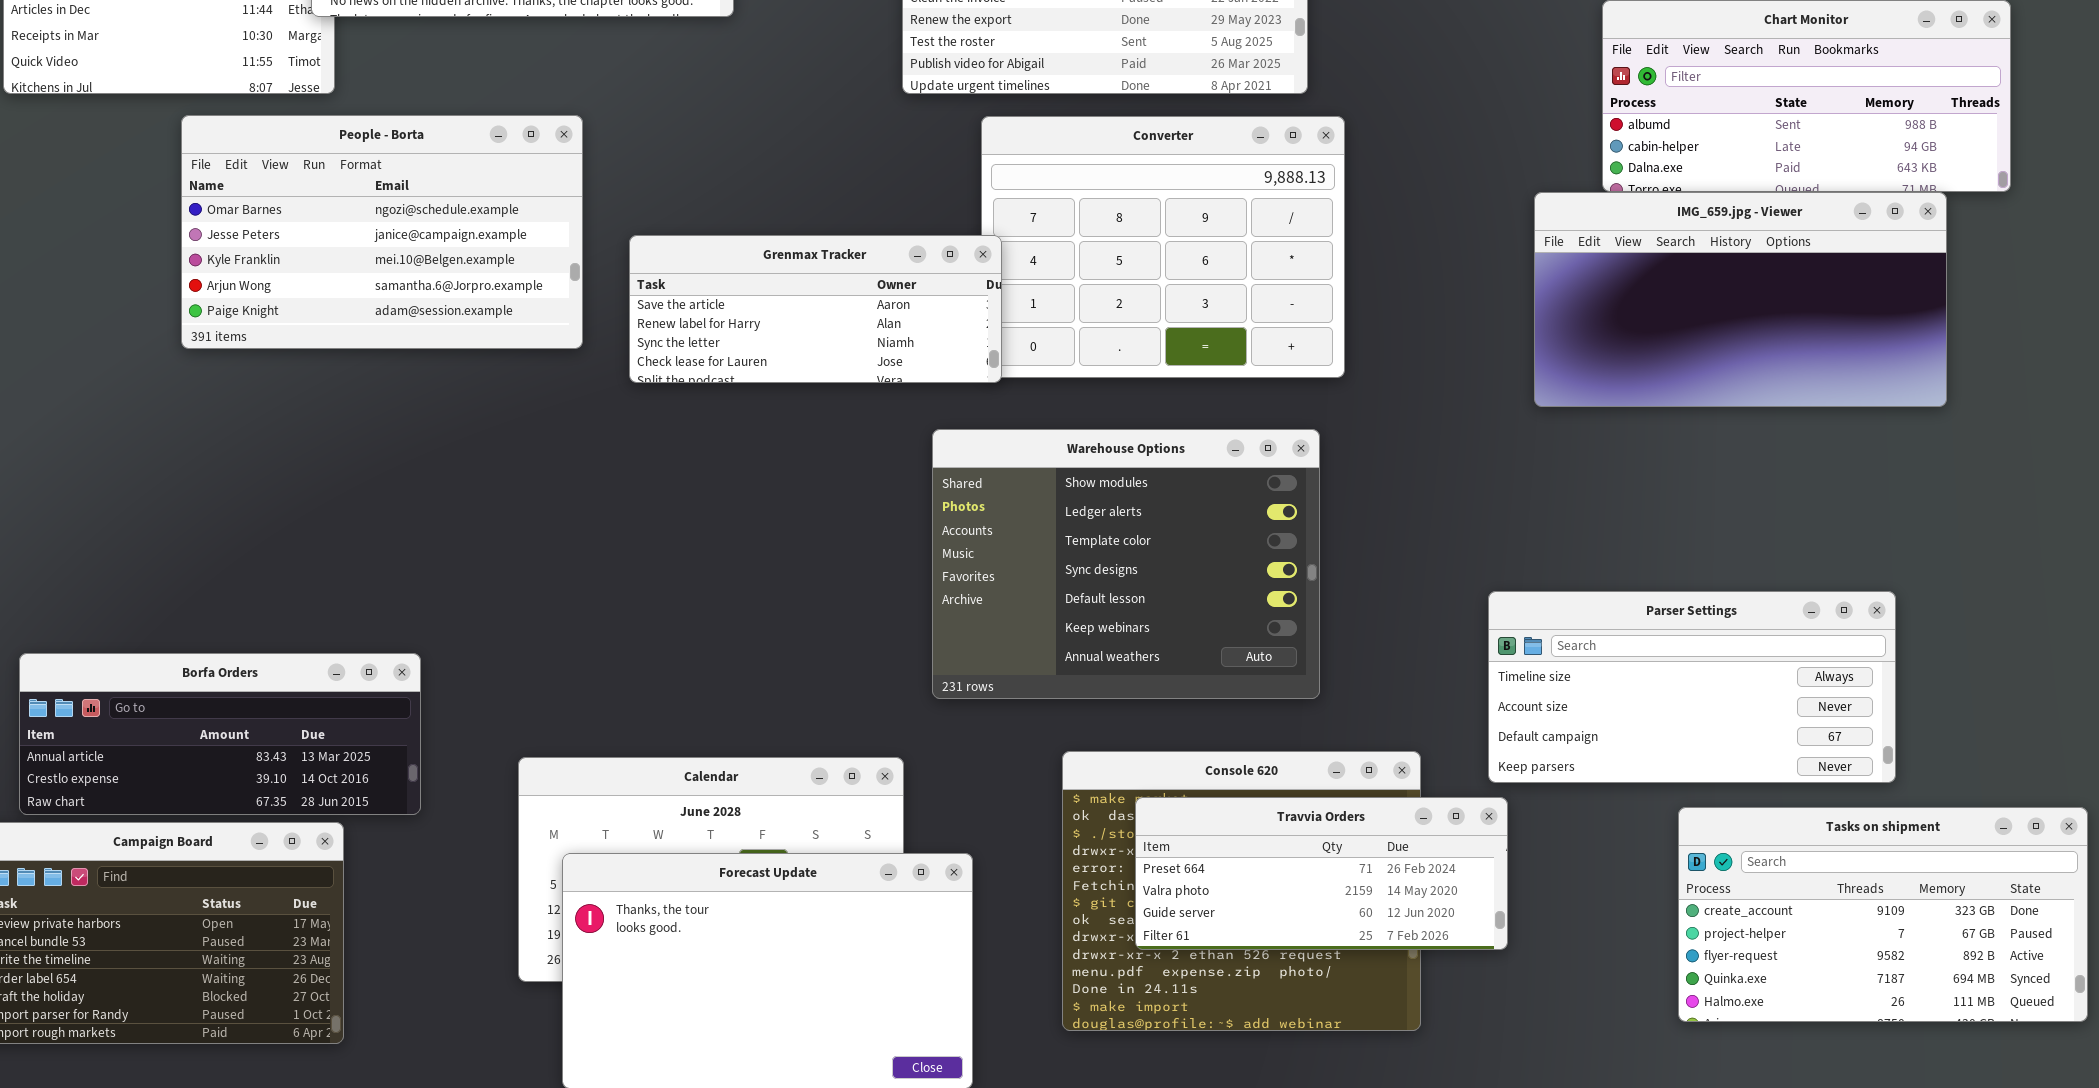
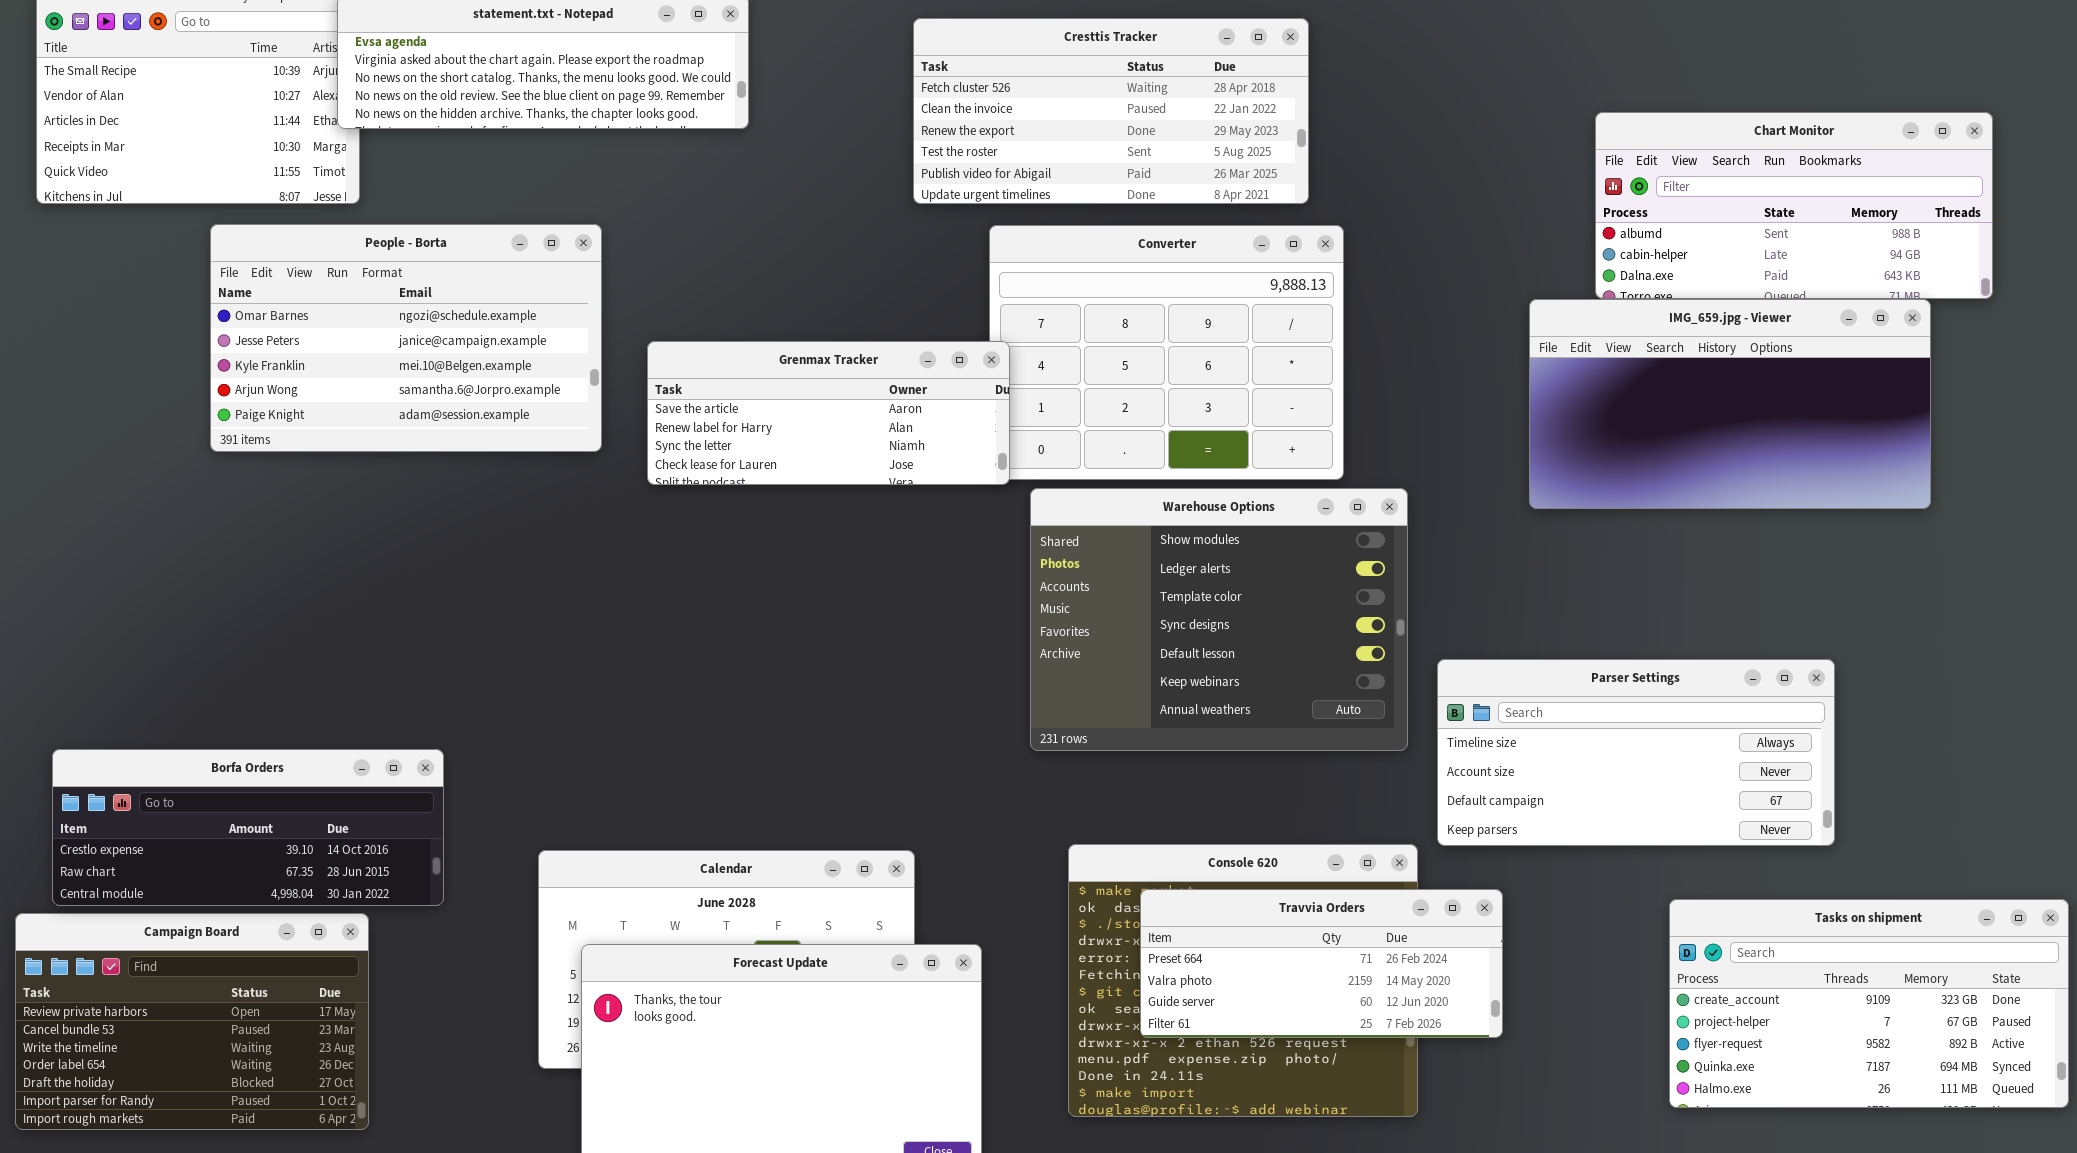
Warehouse Options: [932,429,1320,699] -> [1030,488,1408,751], moved
Parser Settings: [1488,591,1896,783] -> [1437,659,1835,846], moved
Borfa Orders: [19,653,421,815] -> [52,749,444,906], scrolled down 1 row

